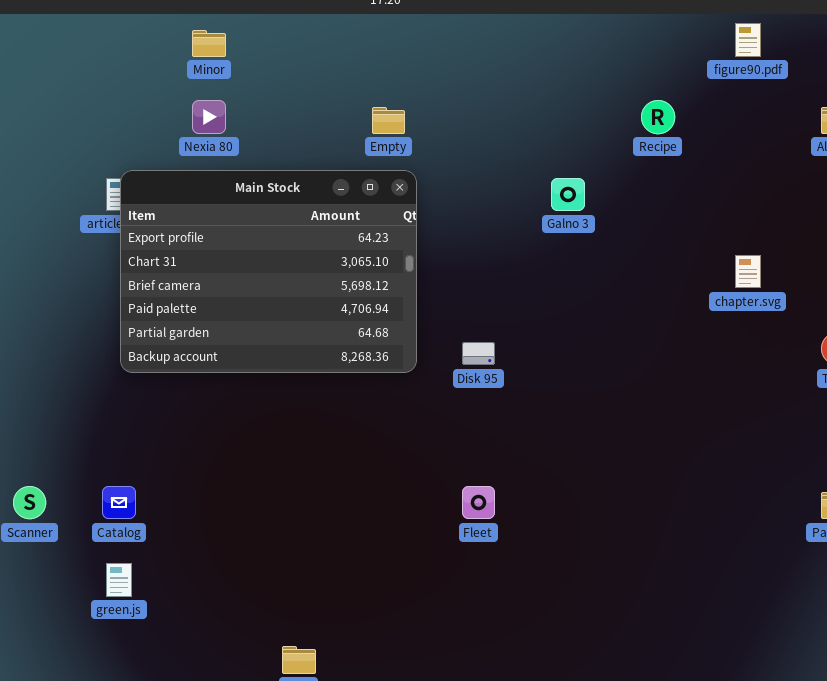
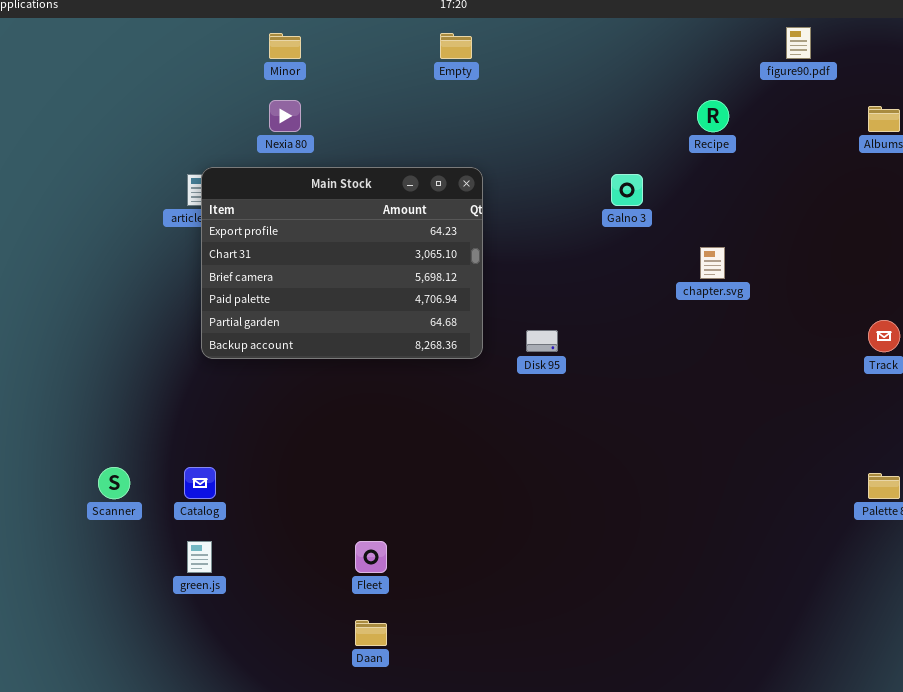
Empty: [372,107,405,134] -> [440,33,472,59], moved
chapter.svg: [735,255,761,288] -> [700,247,725,279], moved
Fleet: [462,486,495,519] -> [355,541,387,573], moved

